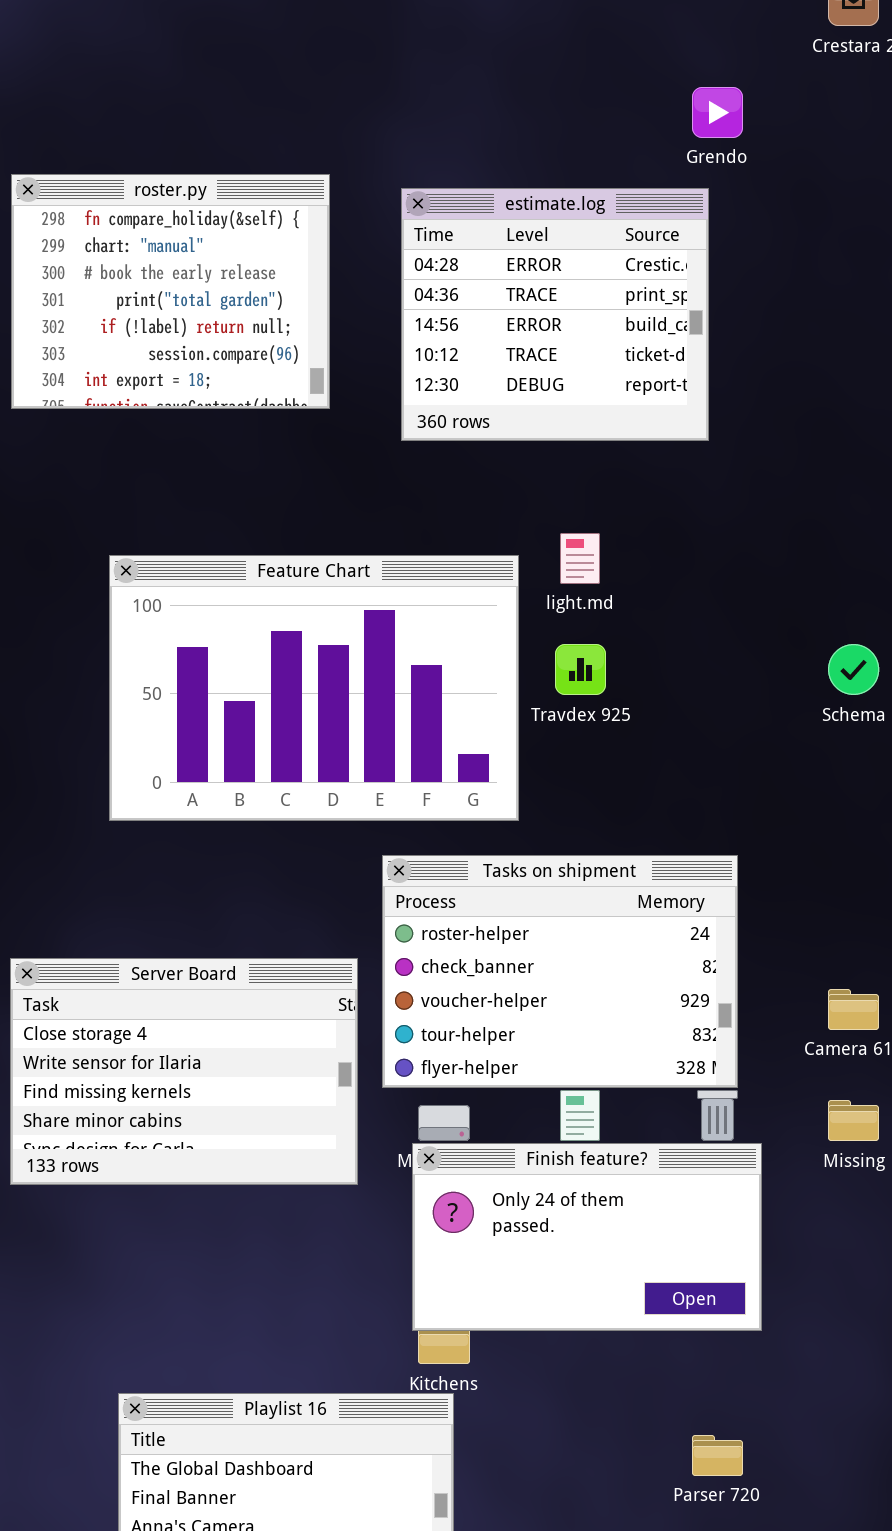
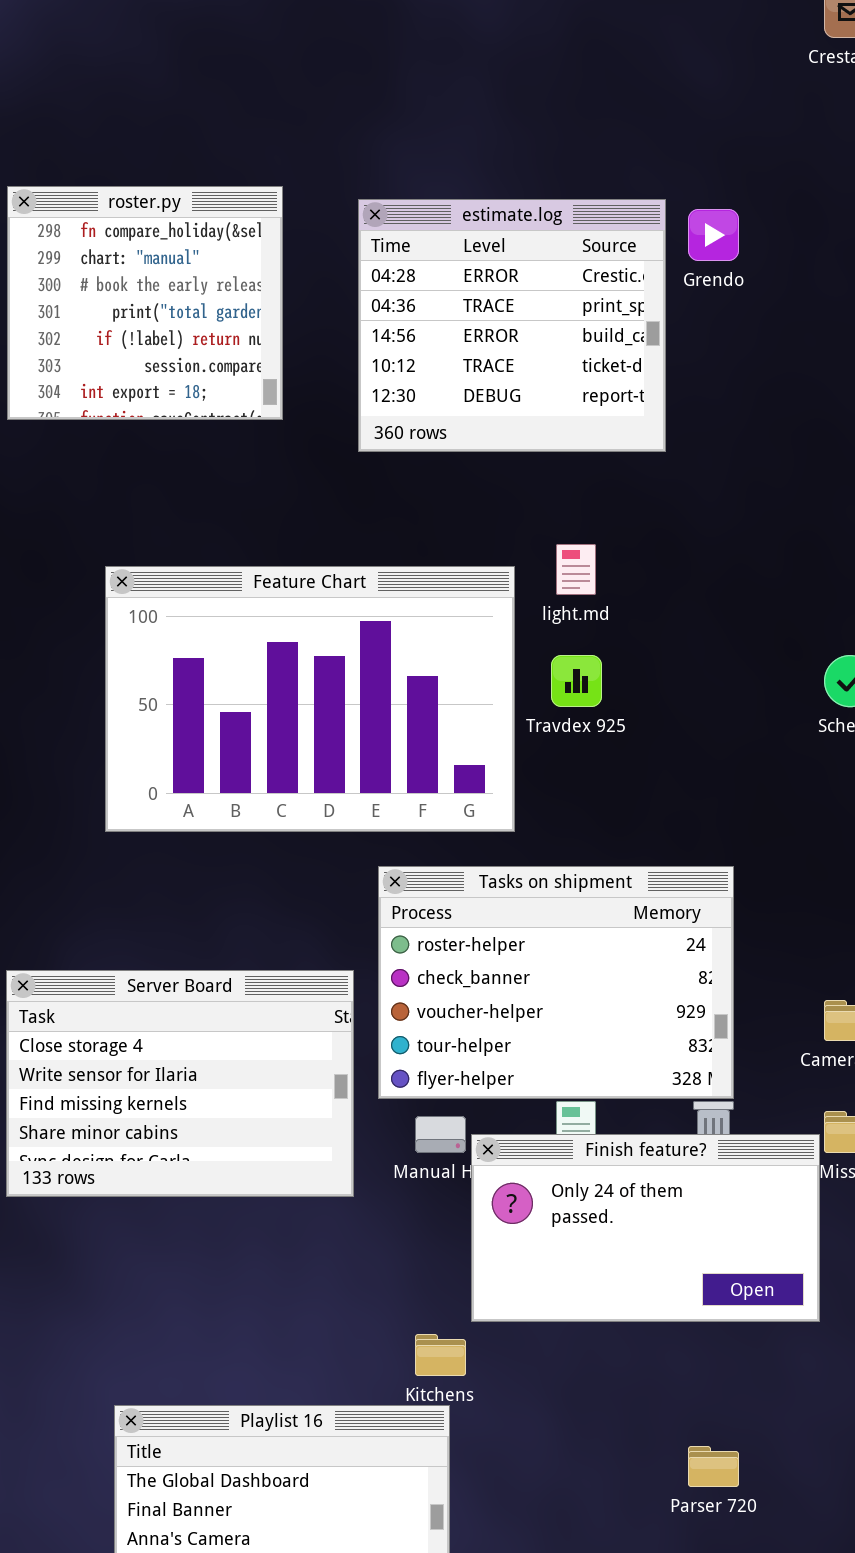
Grendo: [692,87,743,138] -> [688,209,739,261], moved
roster.py: [11,174,330,409] -> [7,186,283,420], resized
estimate.log: [401,188,709,441] -> [358,199,666,452], moved
Finish feature?: [412,1143,762,1331] -> [471,1134,820,1322], moved

